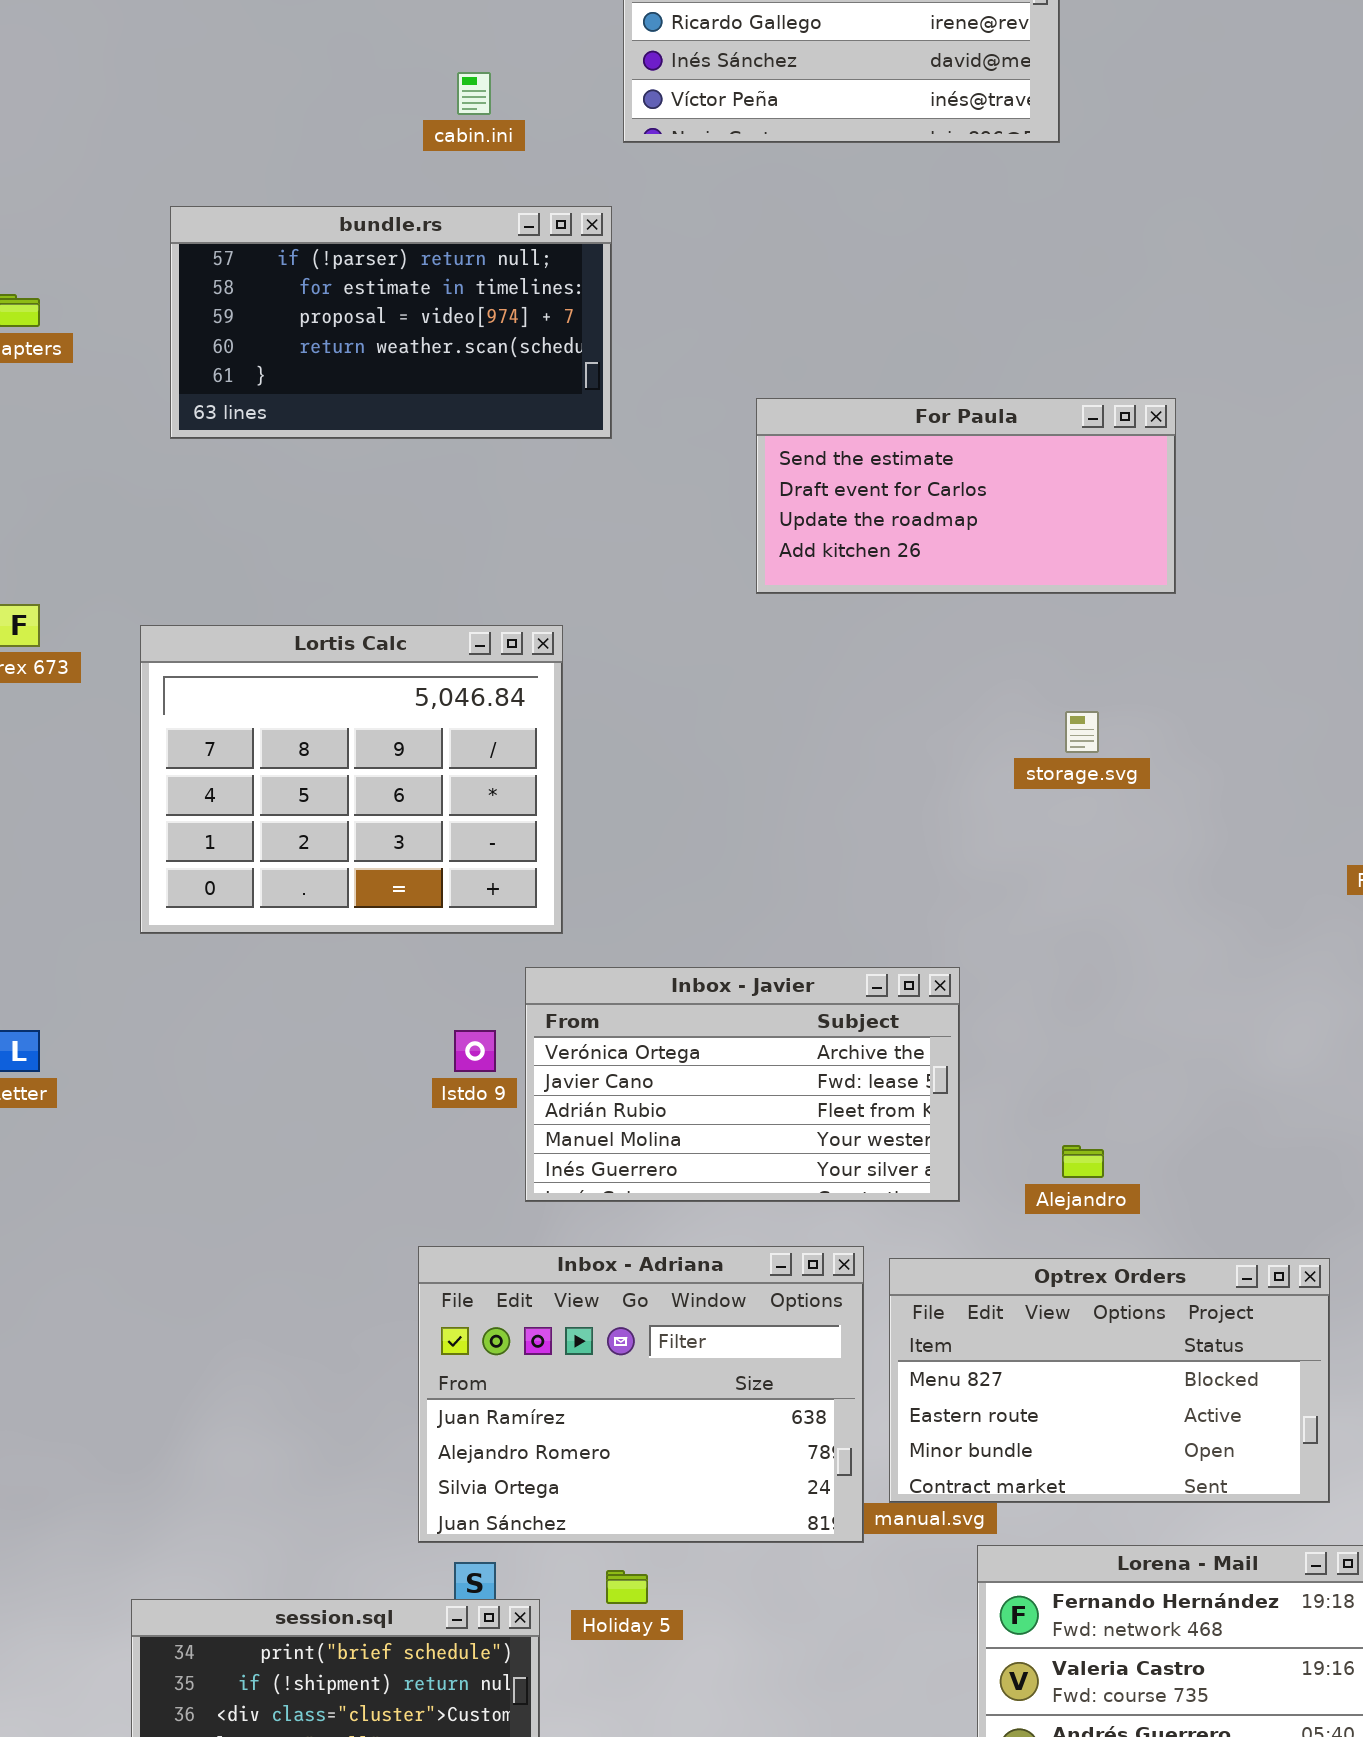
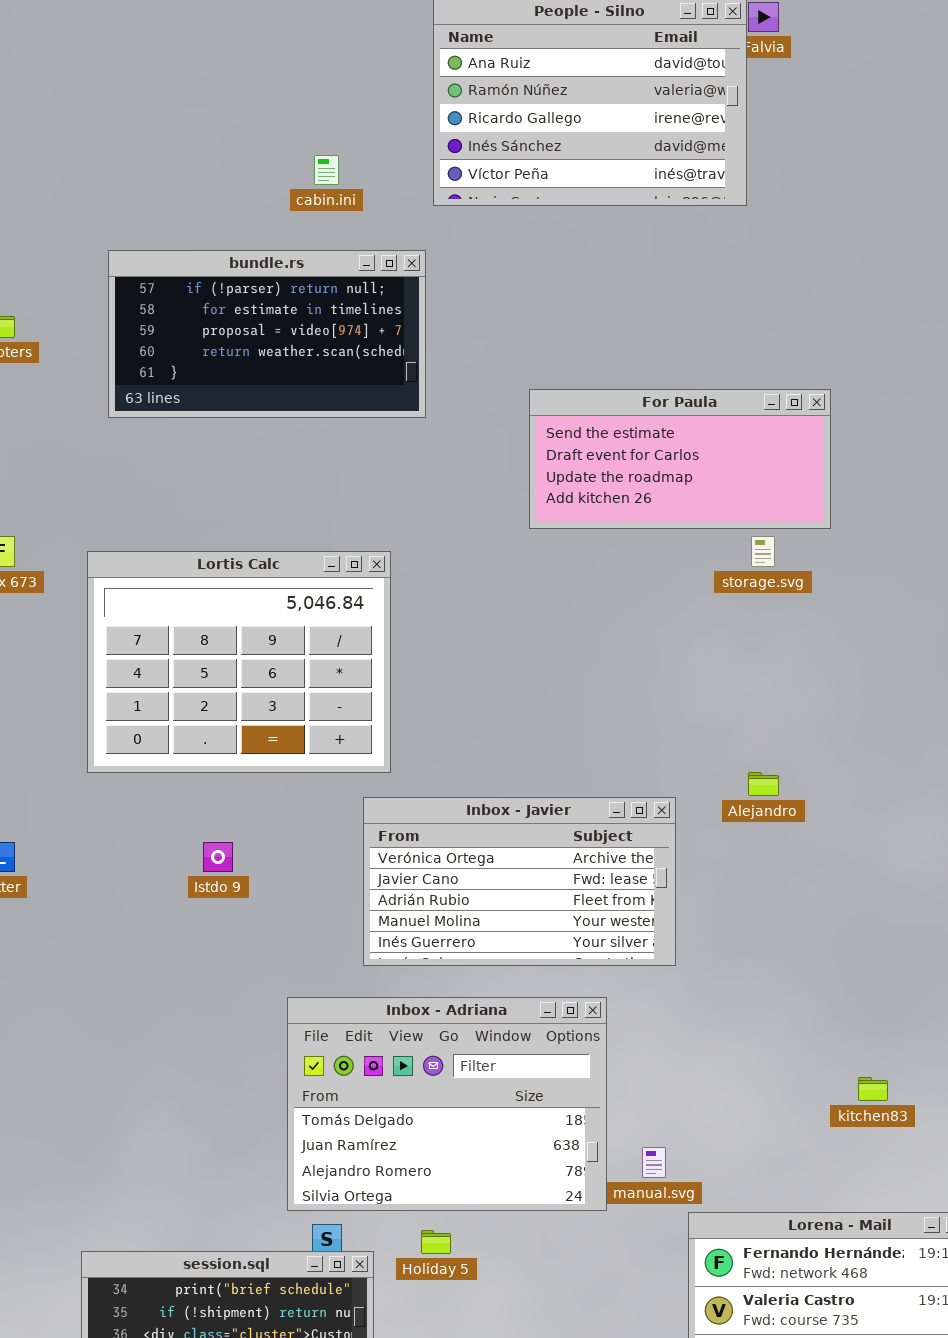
storage.svg: [1065,711,1099,753] -> [751,536,775,567], moved
Istdo 9: [454,1030,496,1072] -> [203,842,233,872], moved
Alejandro: [1062,1145,1104,1178] -> [748,772,779,796], moved
Inbox - Adriana: [418,1246,864,1543] -> [287,997,607,1211], scrolled up 1 row
Optrex Orders: [889,1258,1330,1503] -> none, closed

